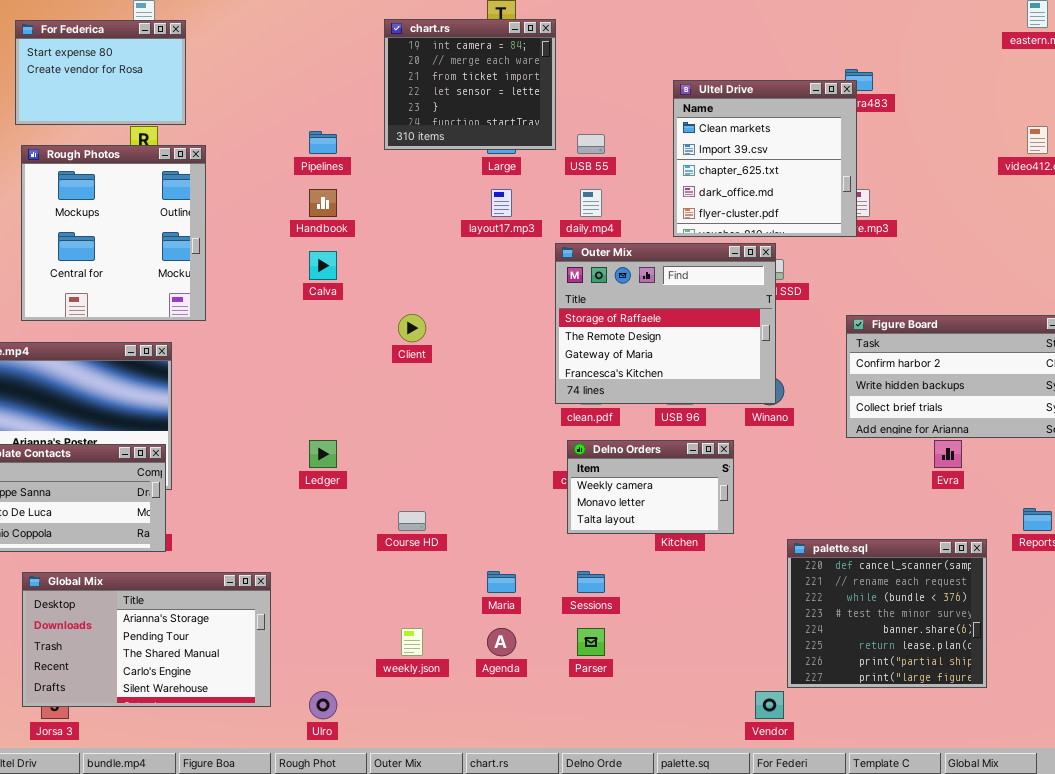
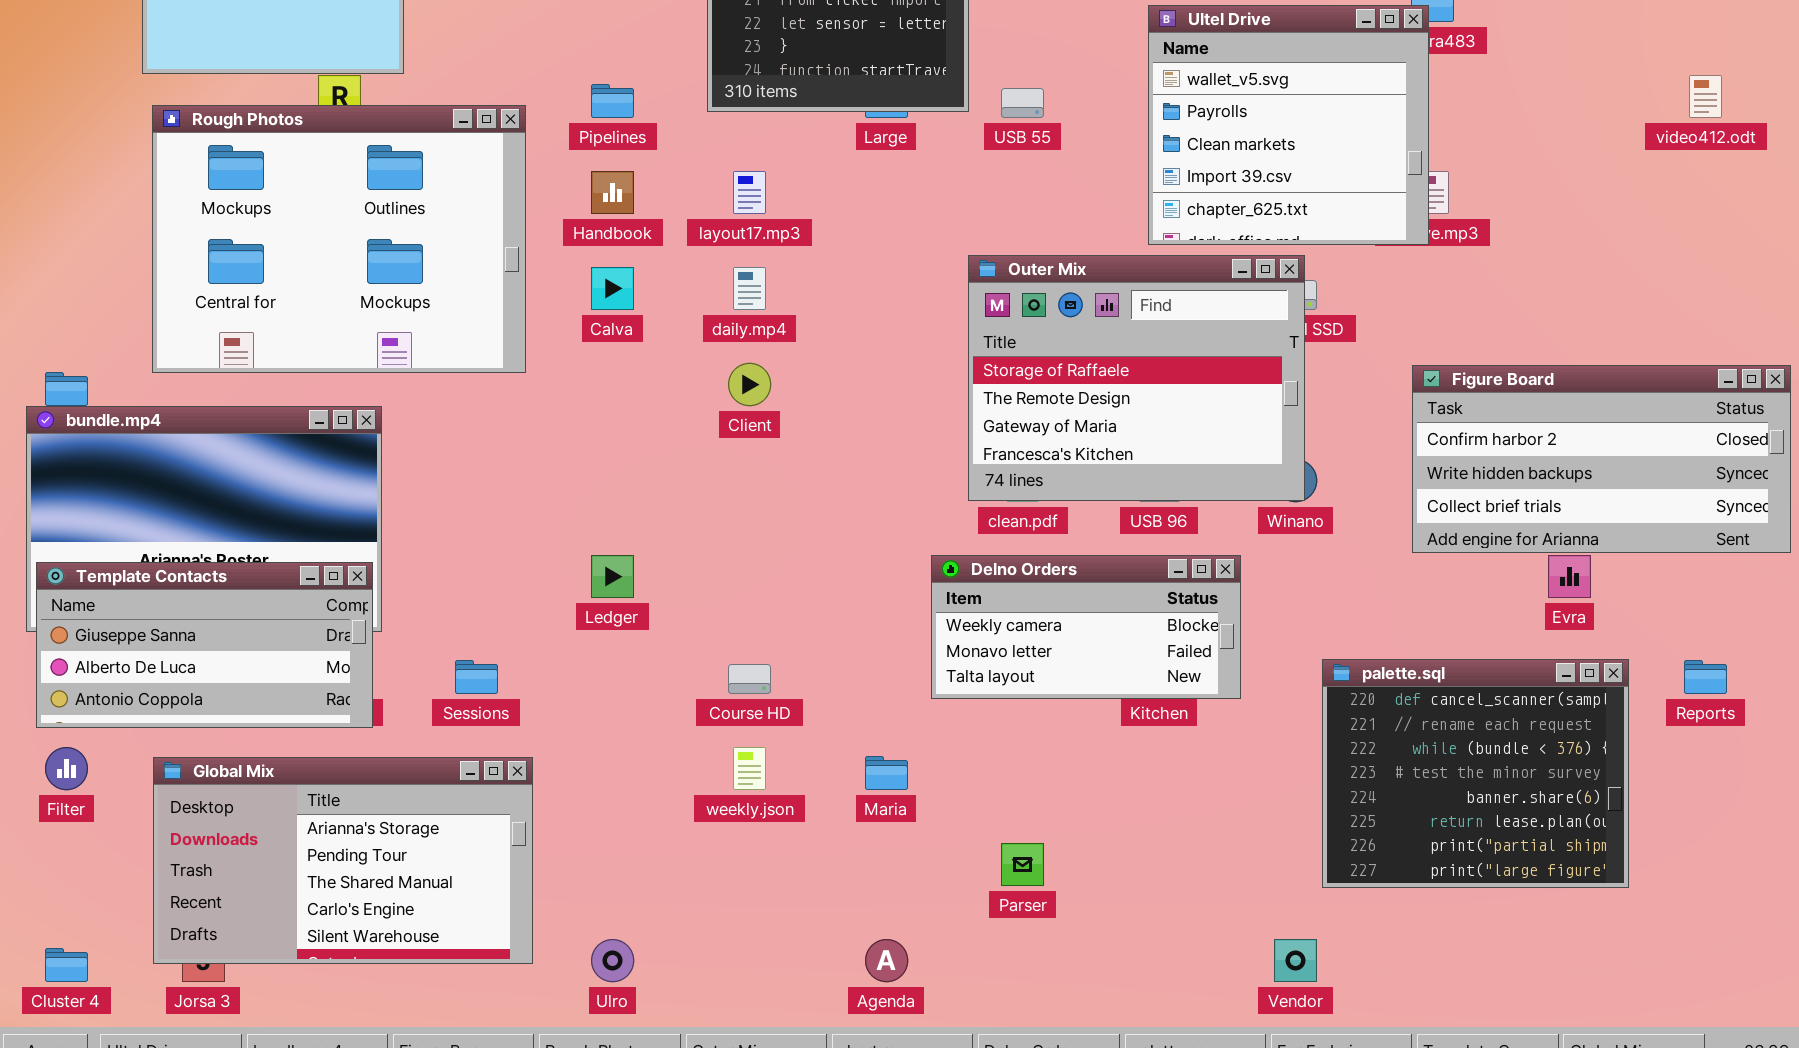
Ultel Drive: [673,80,857,237] -> [1148,5,1429,245], scrolled up 2 rows
Rough Photos: [21,145,206,321] -> [152,105,526,373], resized
layout17.mp3: [491,189,512,217] -> [733,171,766,214], moved
daily.mp4: [580,189,602,217] -> [733,267,766,310], moved
Delno Orders: [567,440,734,534] -> [931,555,1241,699], resized
palette.sql: [787,539,987,688] -> [1322,659,1629,888], moved
Sessions: [577,571,605,593] -> [455,660,498,694], moved
weekly.json: [401,628,423,656] -> [733,747,766,790], moved
Agenda: [487,628,516,656] -> [865,939,908,982], moved

